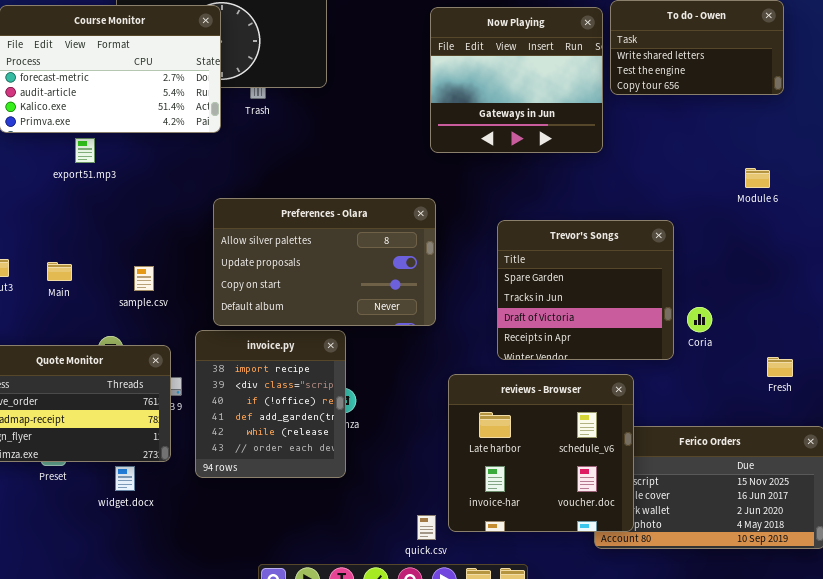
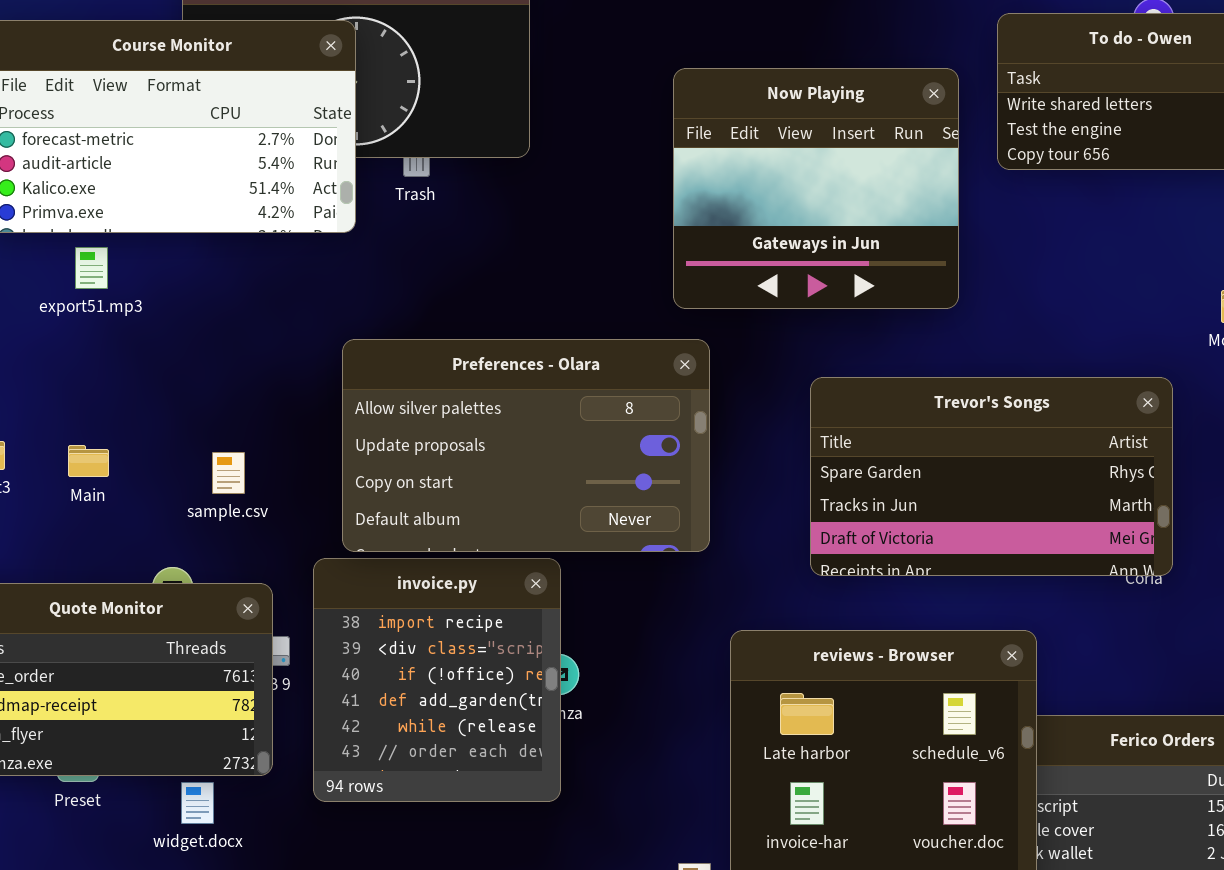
Now Playing: [430,7,603,153] -> [673,68,959,309], moved
export51.mp3: [75,138,95,163] -> [75,247,108,289], moved
Trevor's Songs: [497,220,674,360] -> [810,377,1173,576], resized

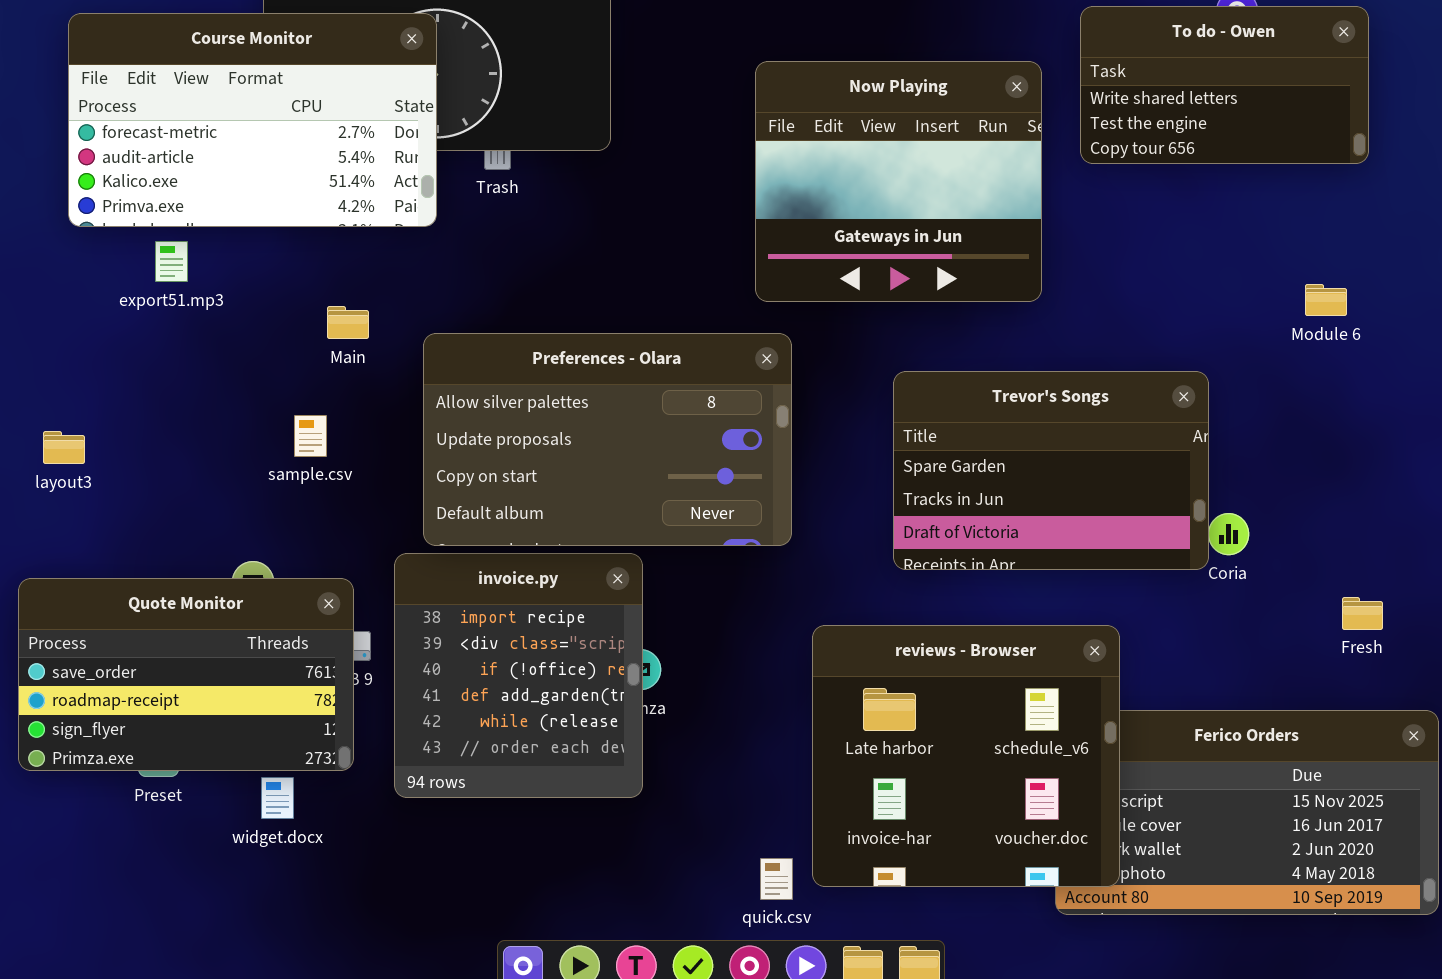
Trevor's Songs: [810,377,1173,576] -> [893,371,1209,570], resized
Main: [68,445,109,477] -> [327,306,369,339], moved
sample.csv: [212,452,245,494] -> [294,415,327,457], moved

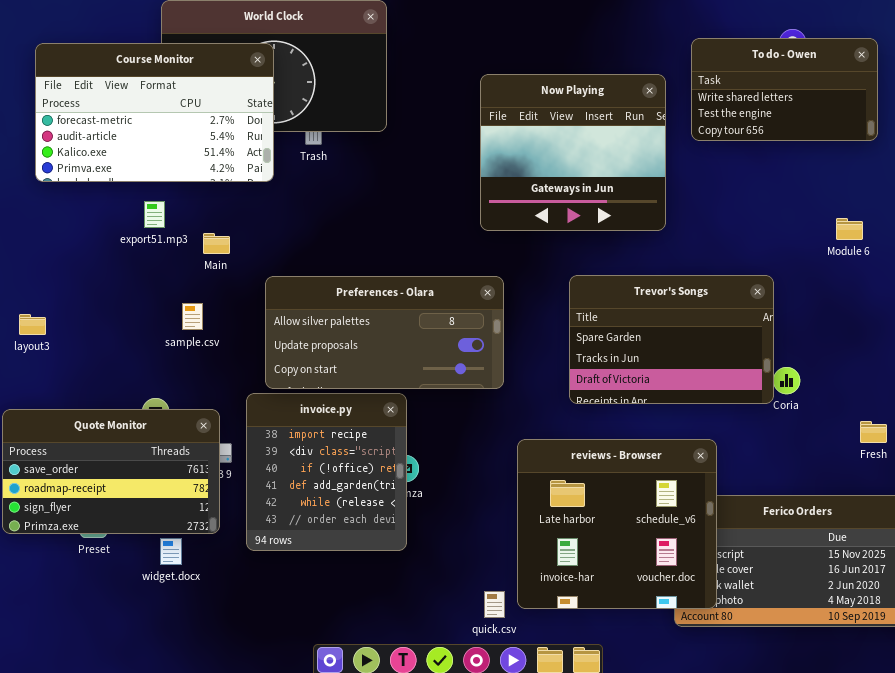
export51.mp3: [155,241,188,282] -> [144,201,165,228], moved
Preferences - Olara: [423,333,792,546] -> [265,276,504,389], resized

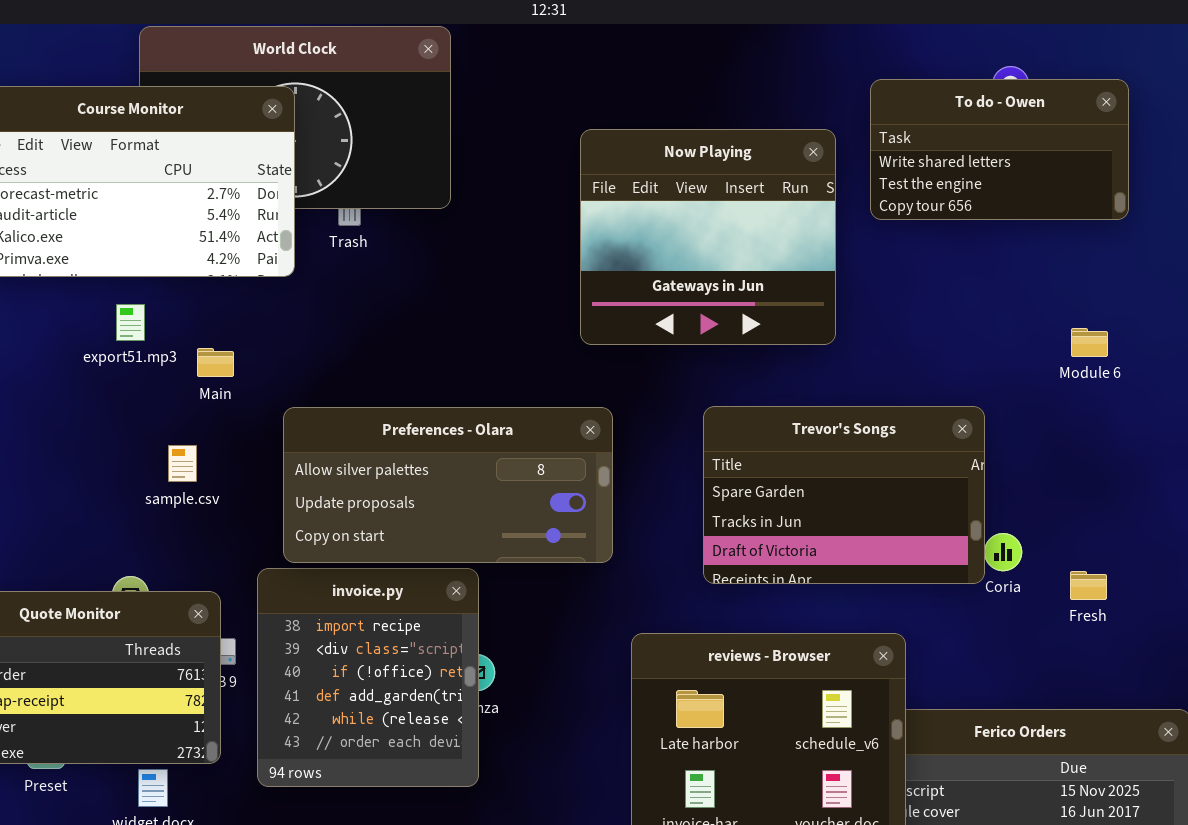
Fresh: [860,421,887,443] -> [1070,571,1107,600], moved

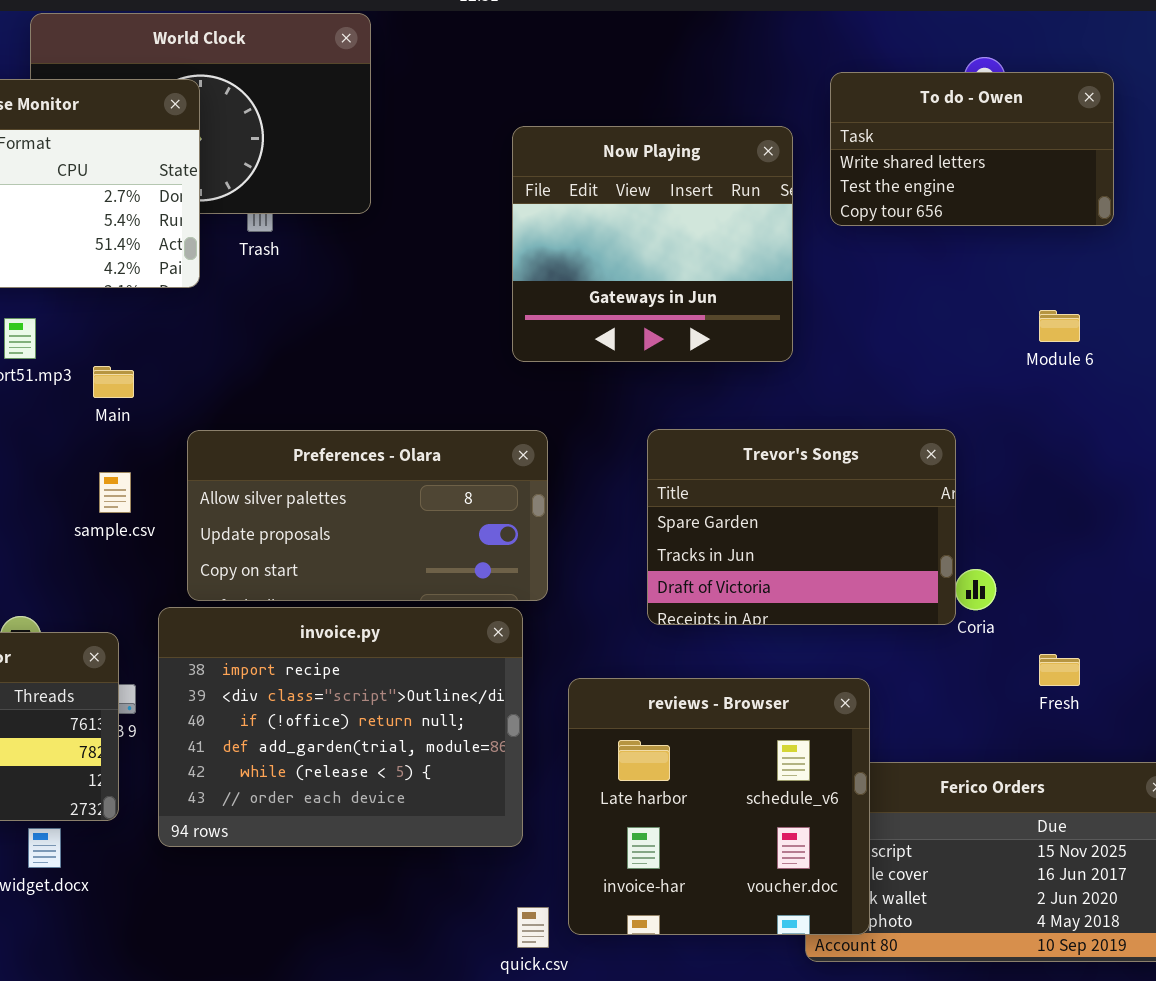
Module 6: [1071,328,1108,357] -> [1039,310,1080,342], moved
sample.csv: [168,445,197,482] -> [99,472,131,513], moved
invoice.py: [257,568,479,787] -> [158,607,523,847], resized
Fresh: [1070,571,1107,600] -> [1039,654,1080,686], moved

